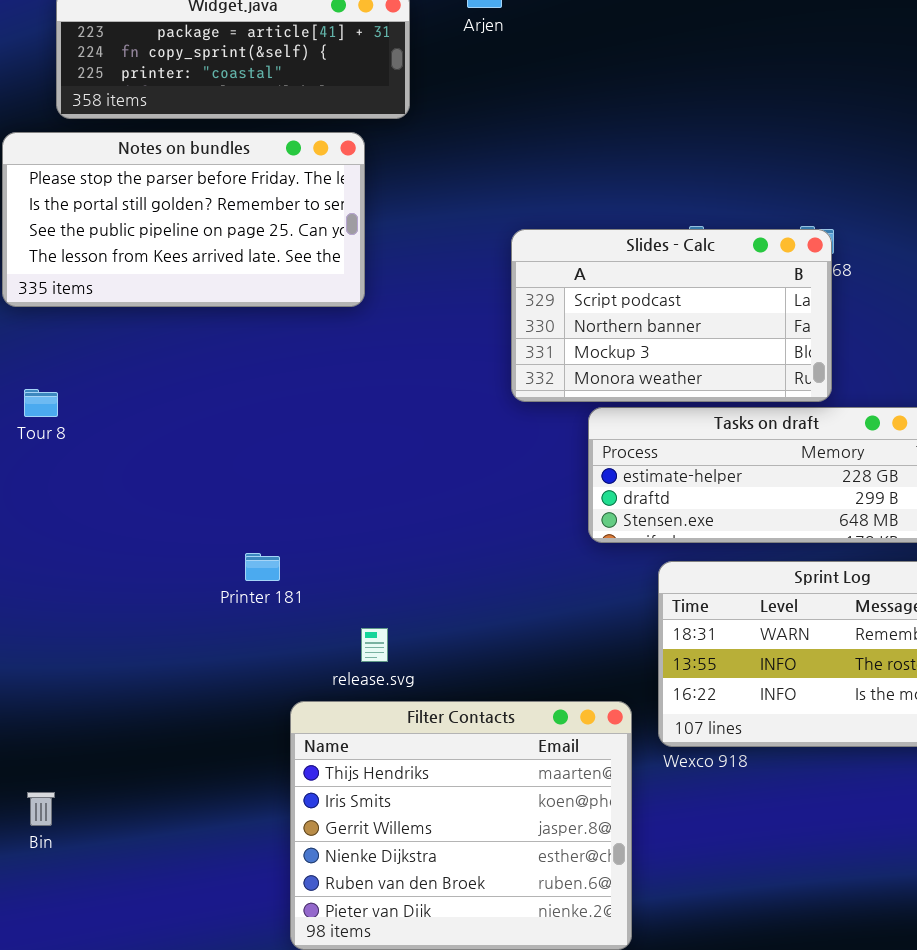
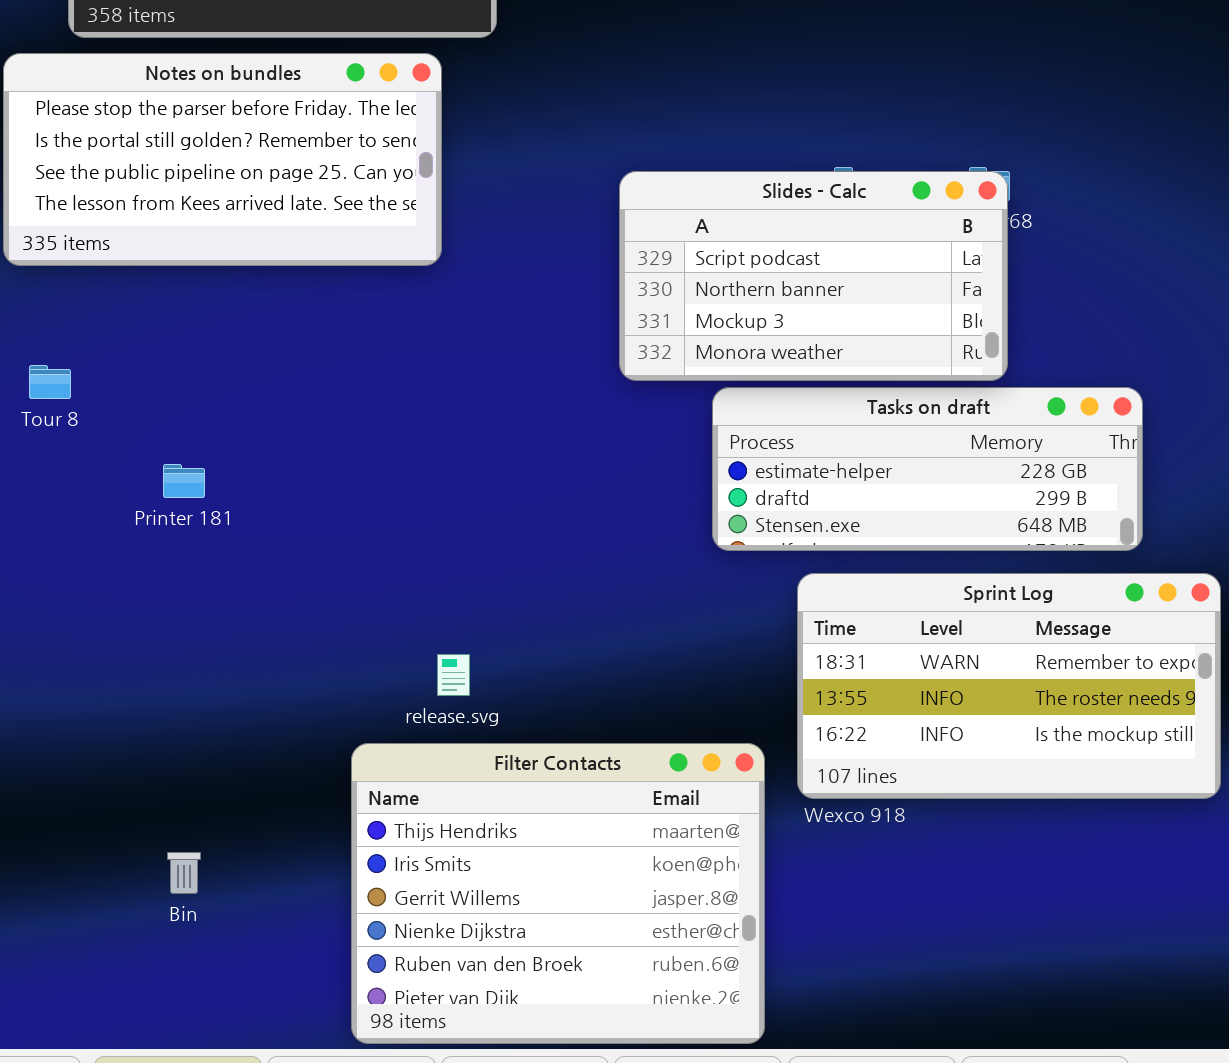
Printer 181: [245,553,280,581] -> [163,464,205,498], moved
Bin: [27,792,55,826] -> [167,852,201,894], moved

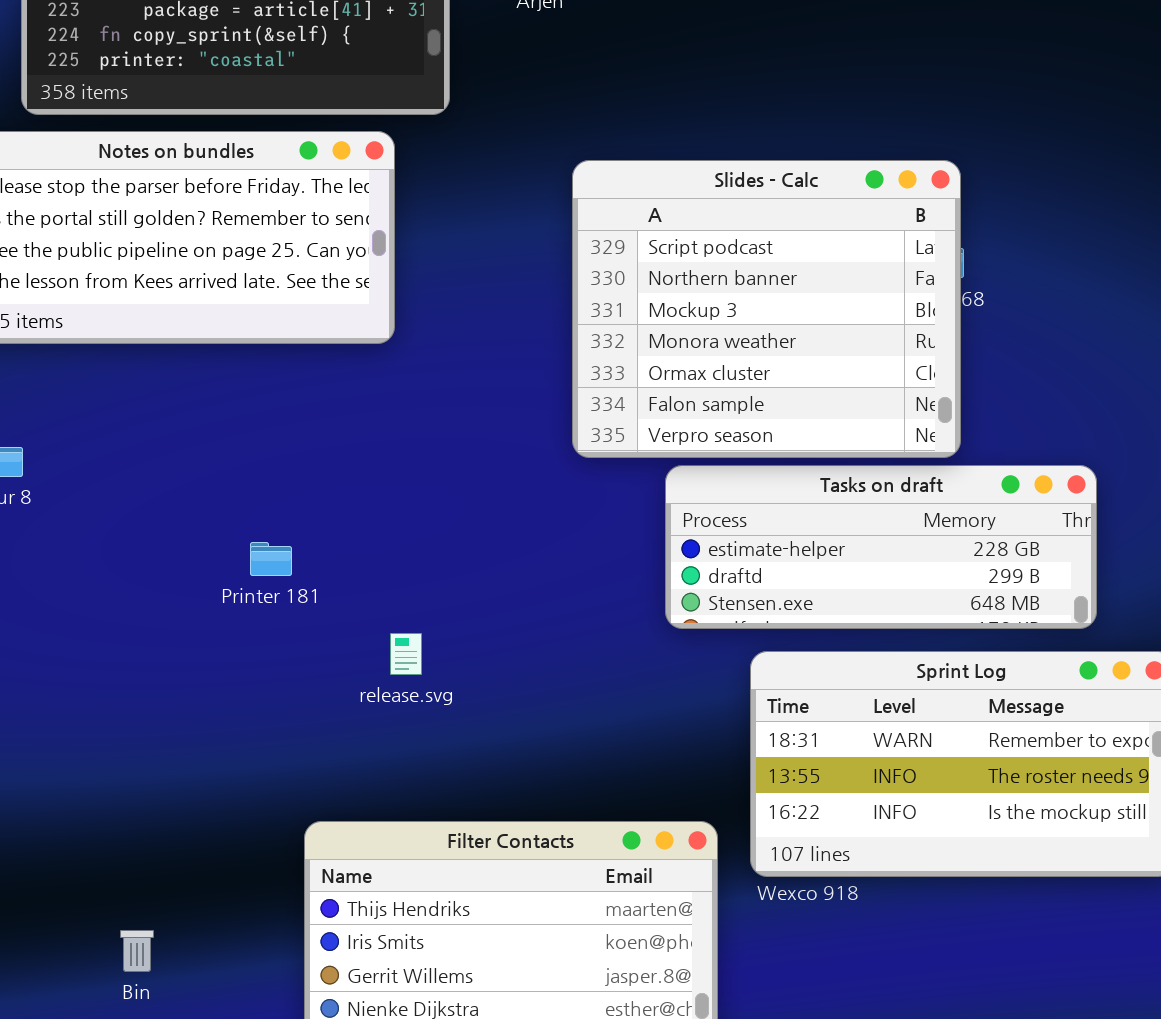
Slides - Calc: [619,171,1008,381] -> [572,160,961,458], resized
Printer 181: [163,464,205,498] -> [250,542,292,576], moved
release.svg: [437,654,470,696] -> [390,633,422,675], moved

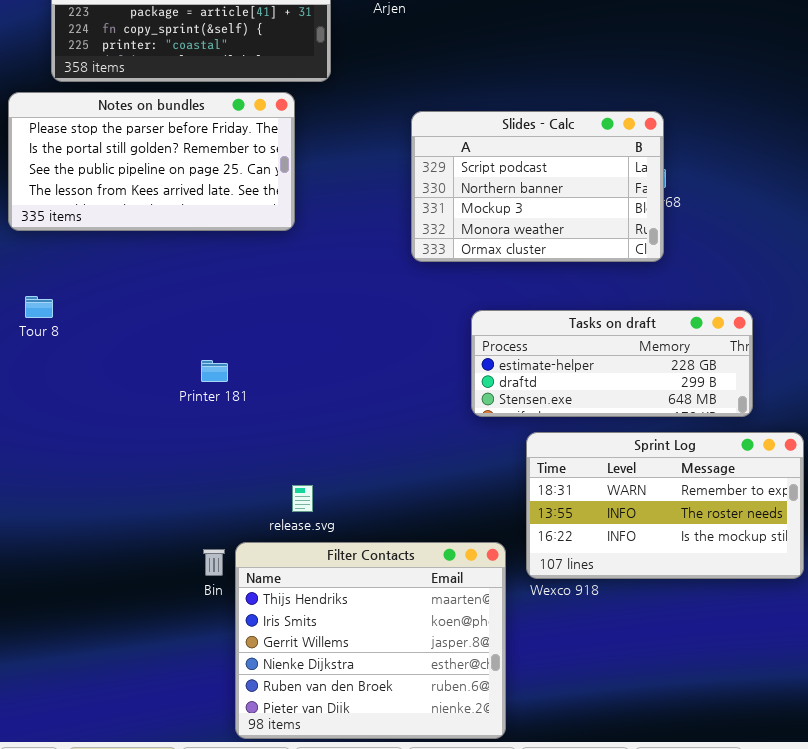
Slides - Calc: [572,160,961,458] -> [411,111,664,262], resized
release.svg: [390,633,422,675] -> [292,485,313,512], moved
Bin: [120,930,154,972] -> [203,549,225,576], moved

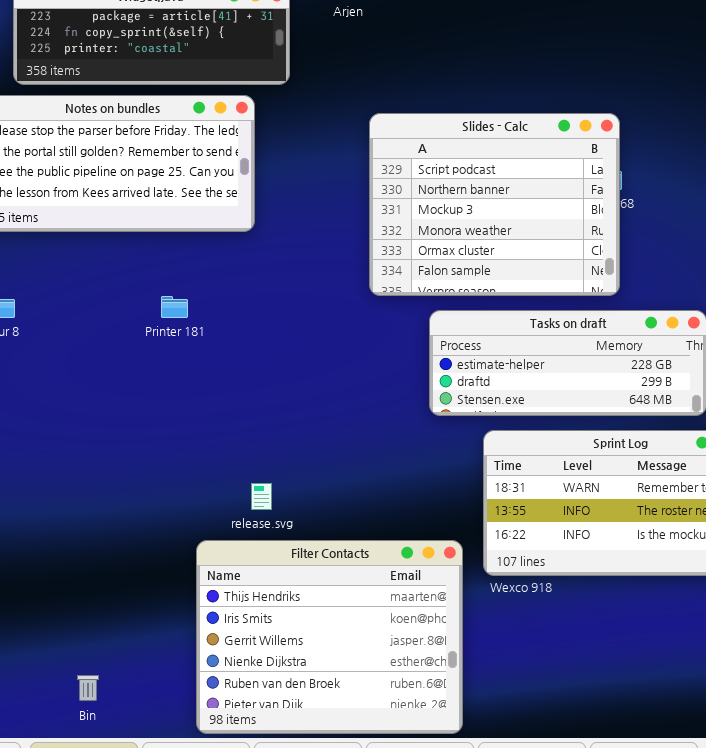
Slides - Calc: [411,111,664,262] -> [369,113,620,296], resized
Printer 181: [201,360,228,382] -> [161,296,188,318], moved
Bin: [203,549,225,576] -> [77,675,99,701], moved

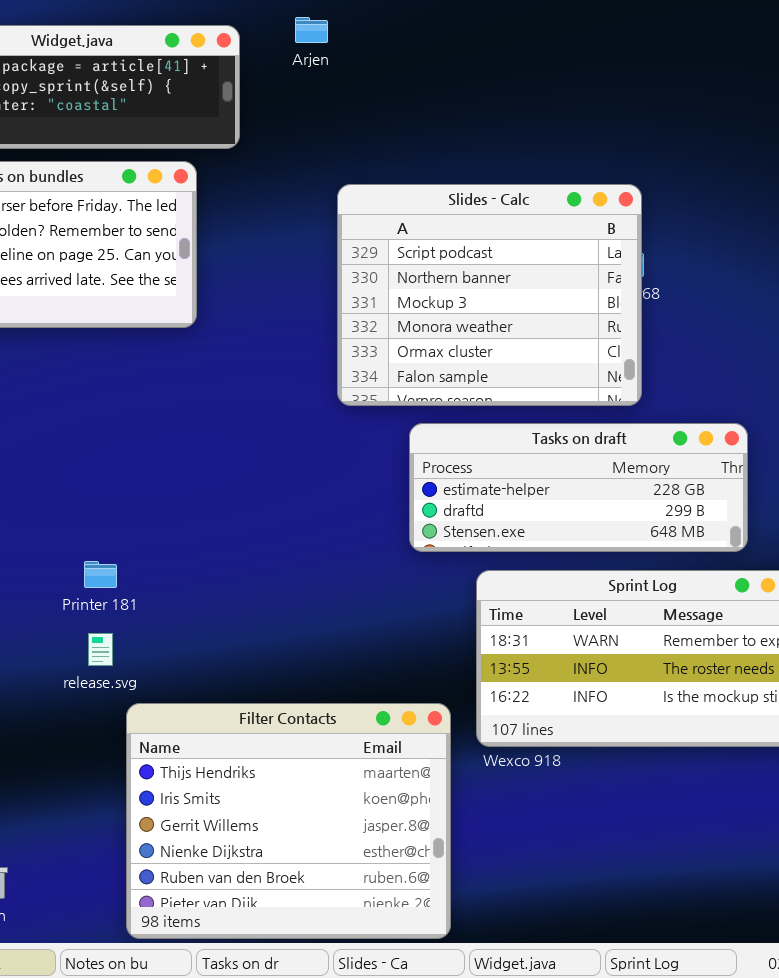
Printer 181: [161,296,188,318] -> [84,561,117,588], moved
release.svg: [251,483,272,510] -> [88,633,113,666], moved

